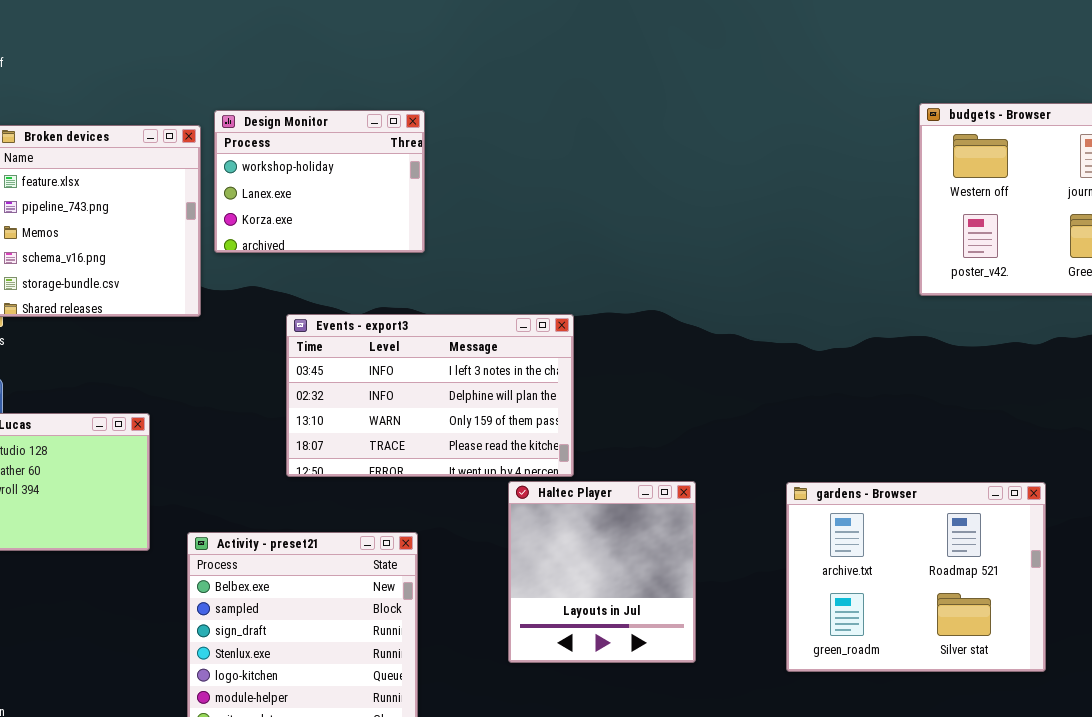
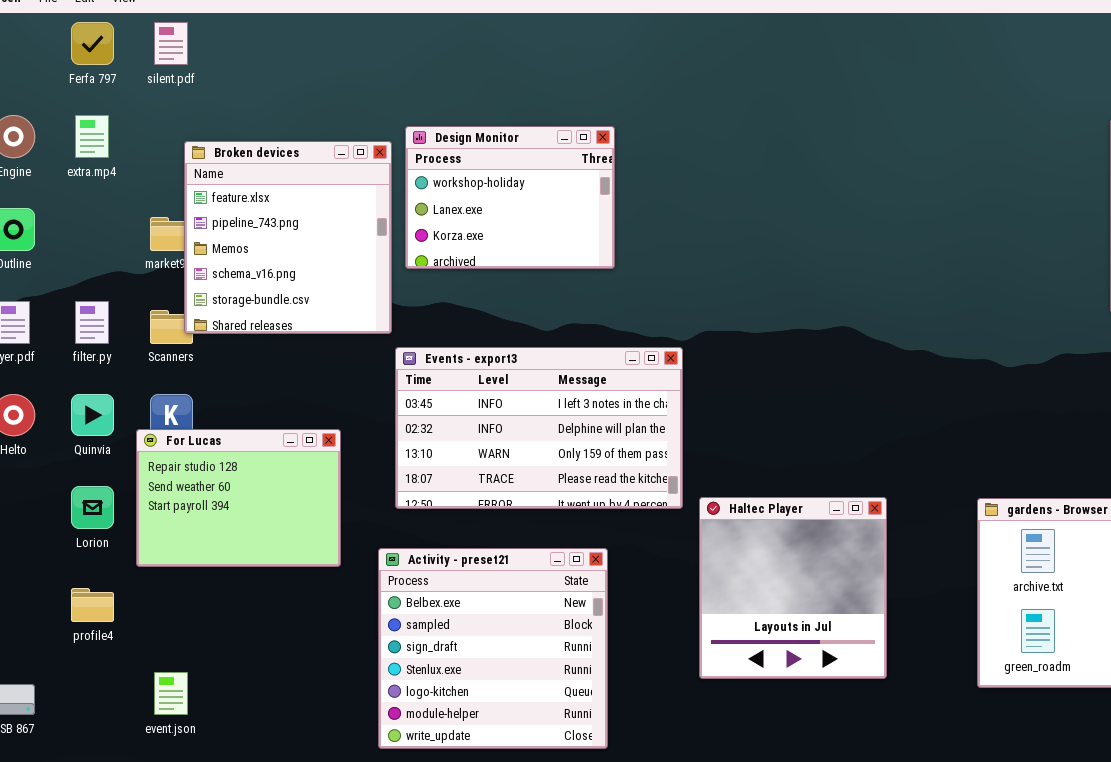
Events - export3: [286,314,574,477] -> [395,347,683,509], moved

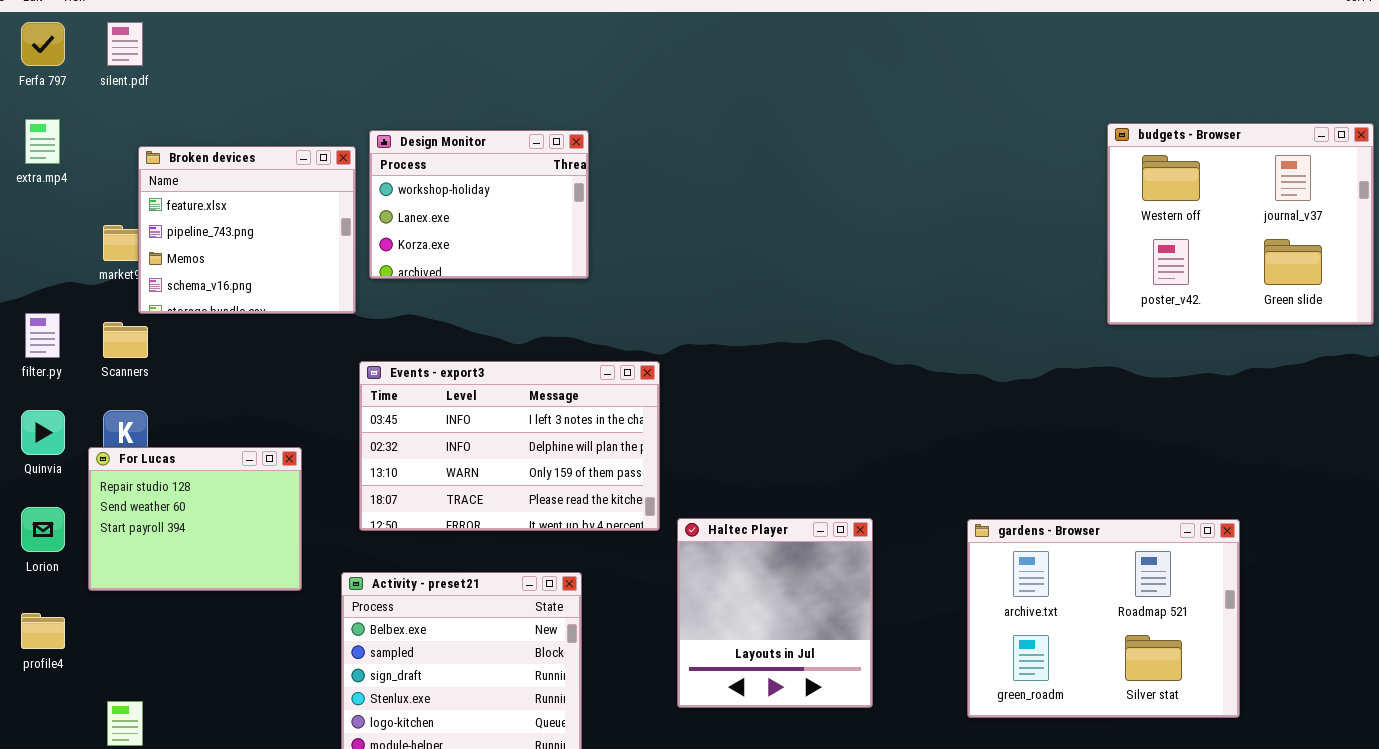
Broken devices: [184,141,392,334] -> [138,146,356,314], resized

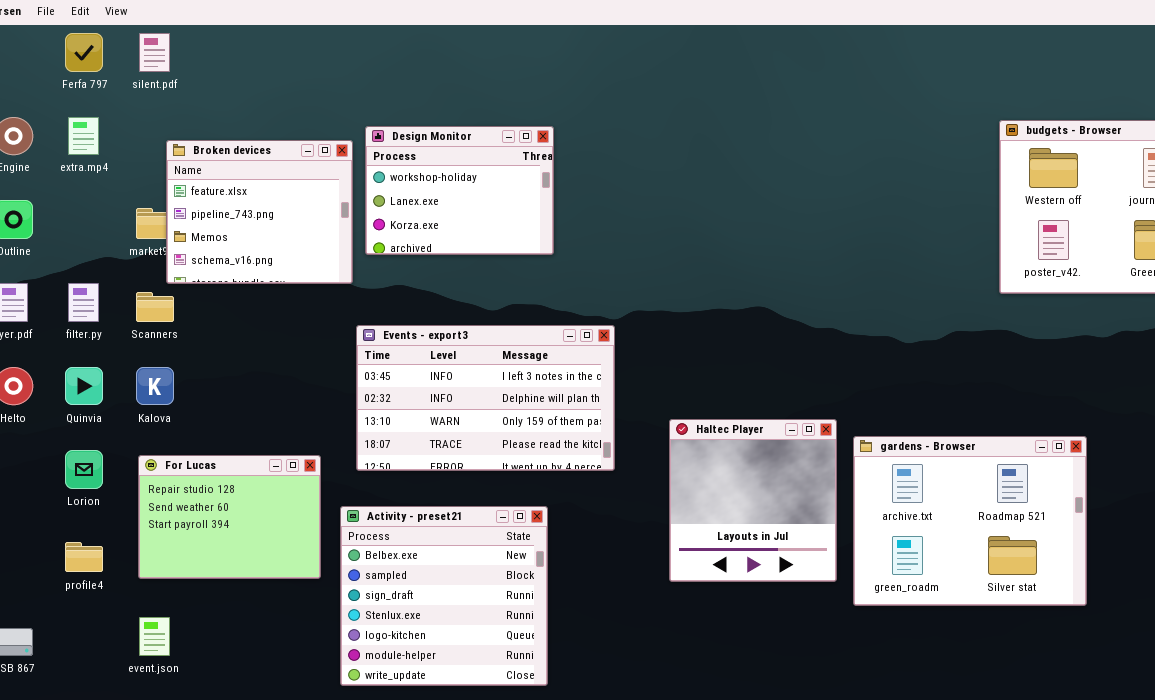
For Lucas: [88,447,302,591] -> [138,455,321,579], moved
Haltec Player: [677,518,873,708] -> [669,419,837,582], moved
gardens - Browser: [967,519,1240,718] -> [853,436,1087,606], moved

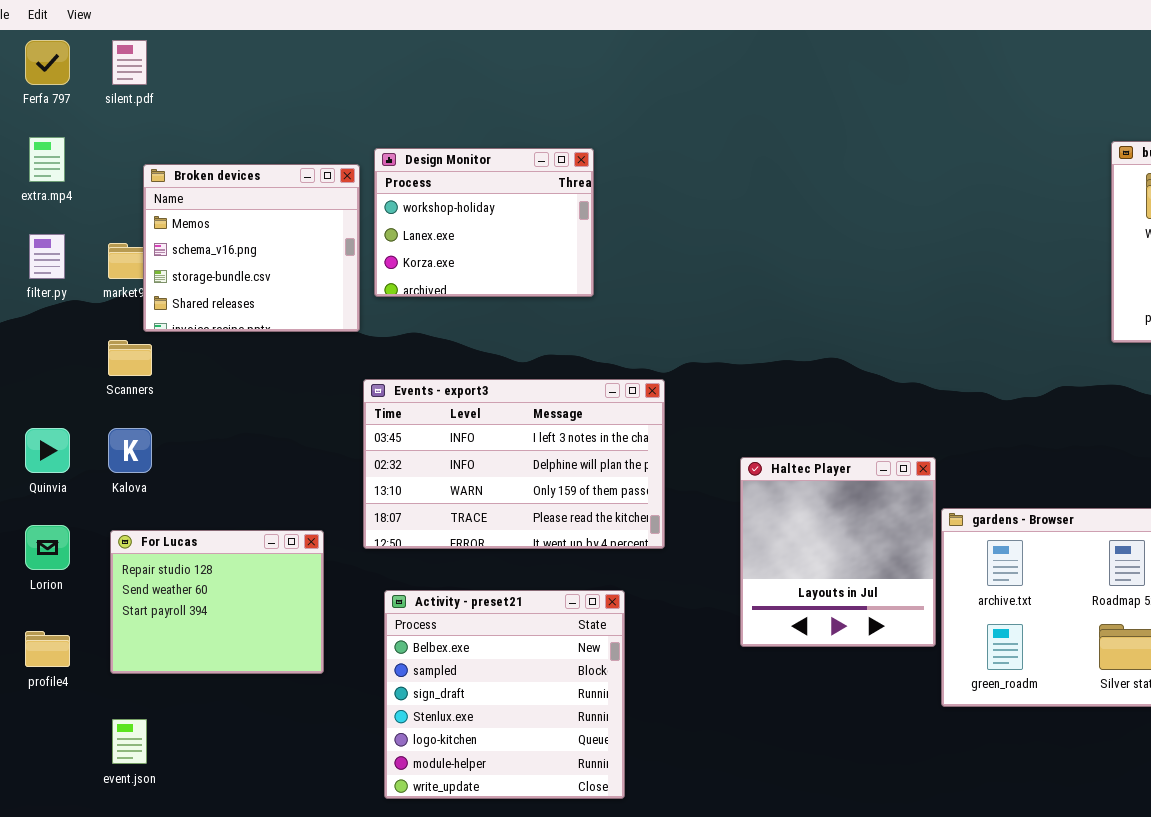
Broken devices: [166,140,353,284] -> [143,164,360,332], scrolled down 2 rows
filter.py: [68,283,99,322] -> [29,234,65,279], moved
Haltec Player: [669,419,837,582] -> [740,457,936,647], moved
Activity - preset21: [340,506,548,686] -> [384,590,625,799], moved

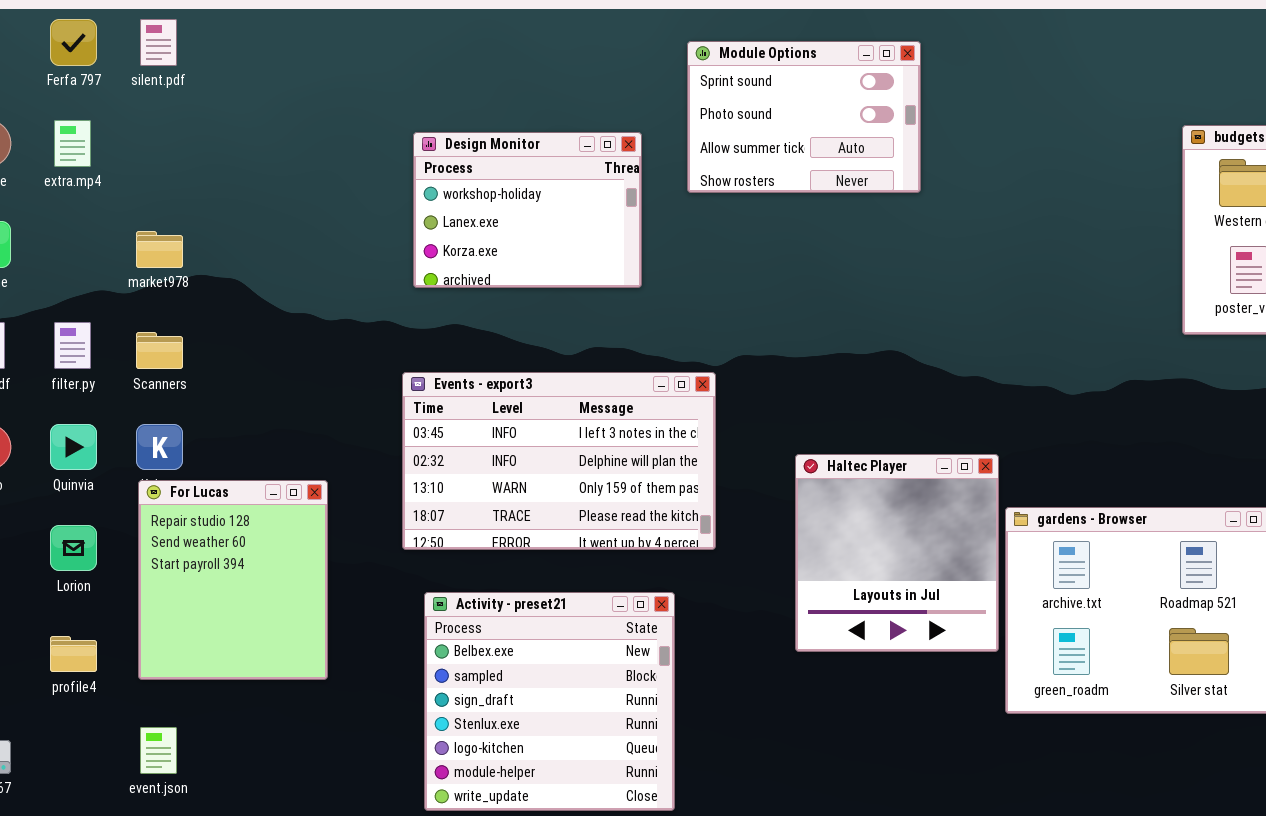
Module Options: none -> [687,41,921,193], opened
Broken devices: [143,164,360,332] -> none, closed
filter.py: [29,234,65,279] -> [54,322,91,369], moved
For Lucas: [110,530,324,674] -> [138,480,328,680], resized

